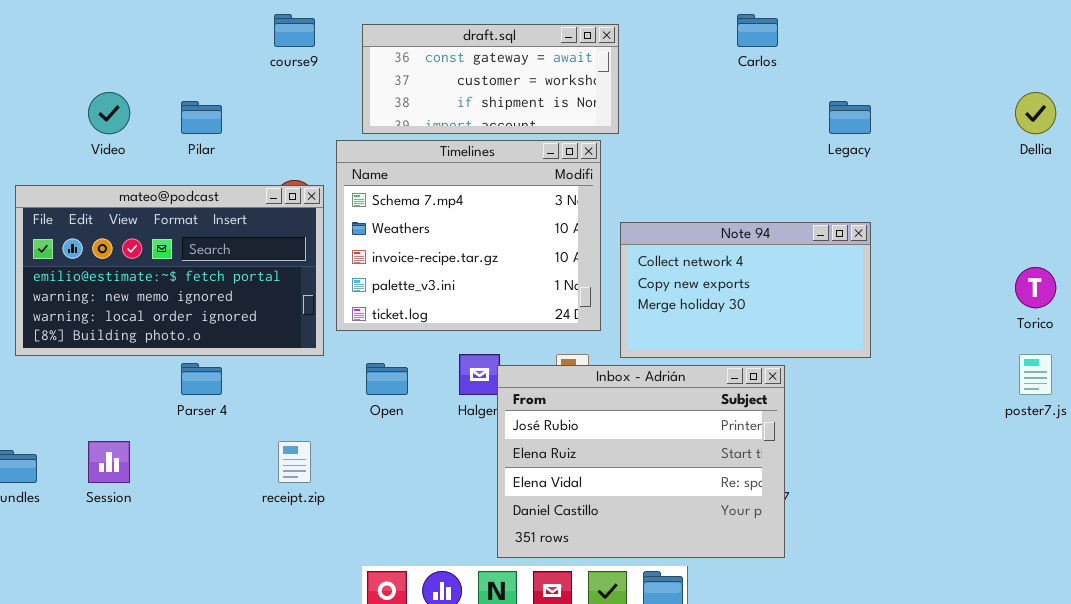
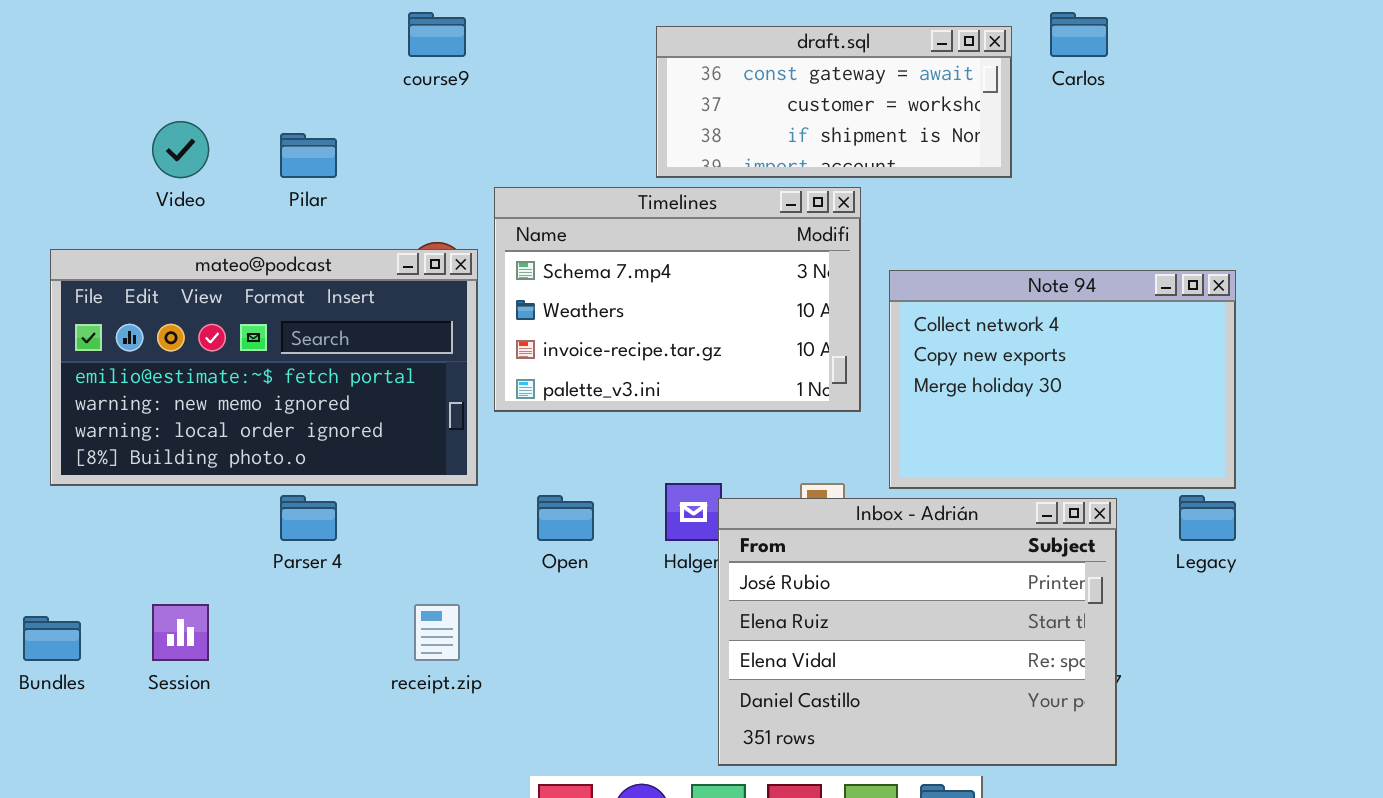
draft.sql: [362,24,619,134] -> [656,26,1012,178], moved
Legacy: [829,101,871,134] -> [1179,495,1236,541], moved
Timelines: [336,140,601,331] -> [494,187,861,412], resized
Note 94: [620,222,871,358] -> [889,270,1236,489], resized

